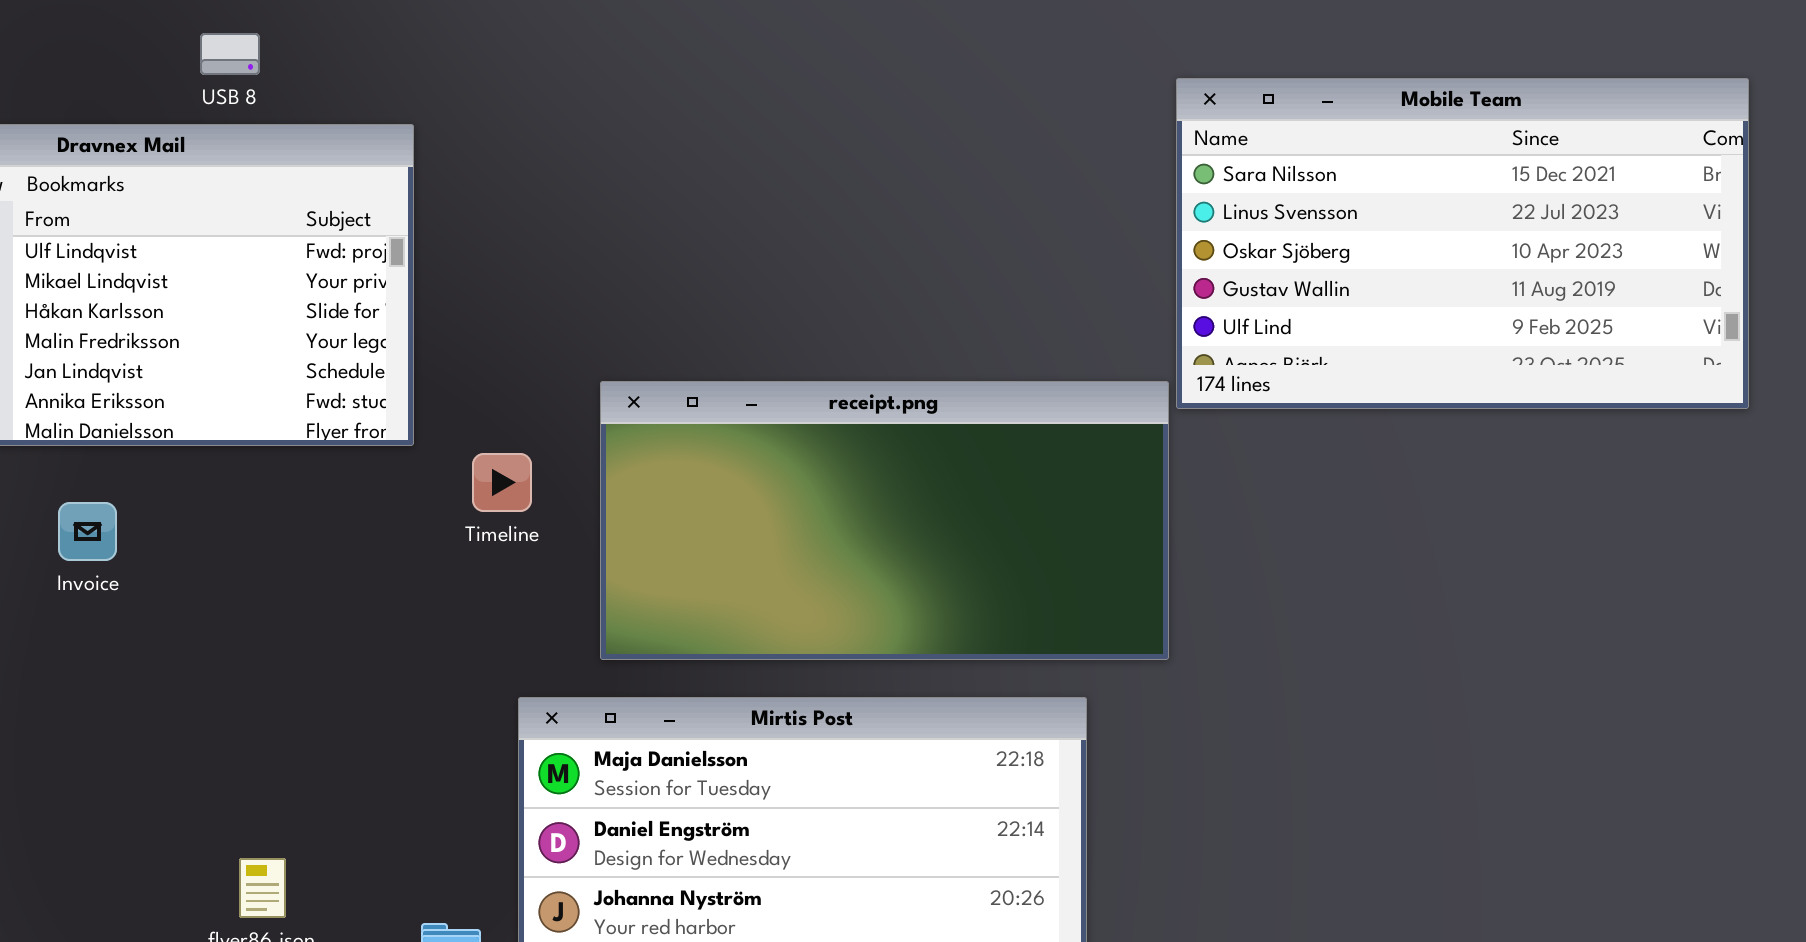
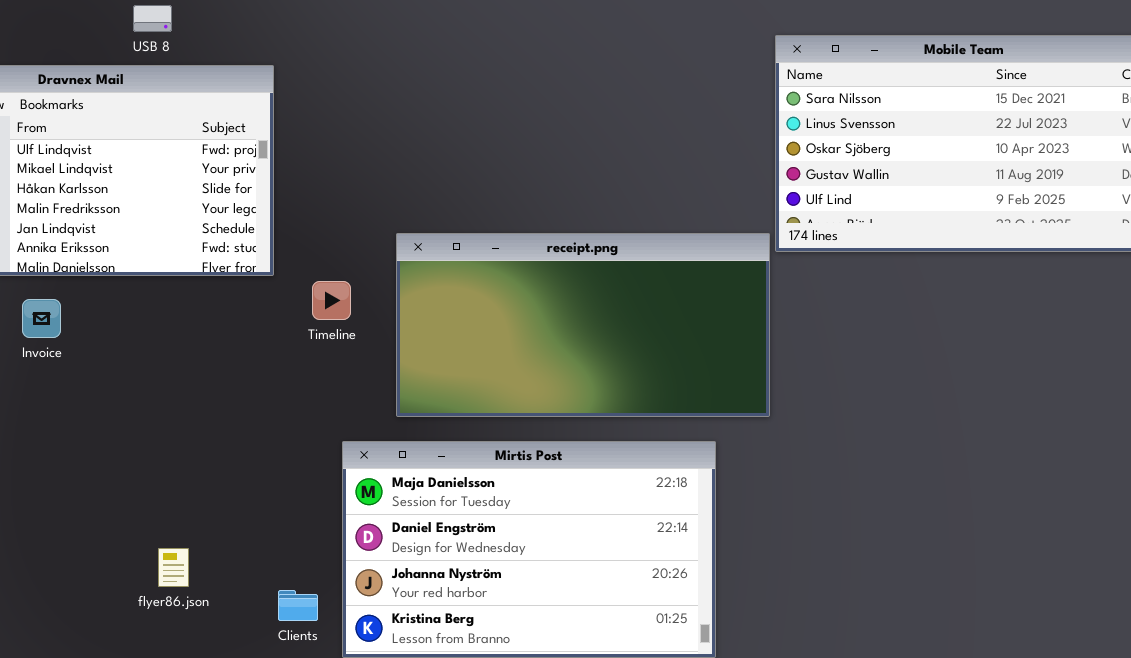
Invoice: [58,502,117,561] -> [22,299,61,338], moved

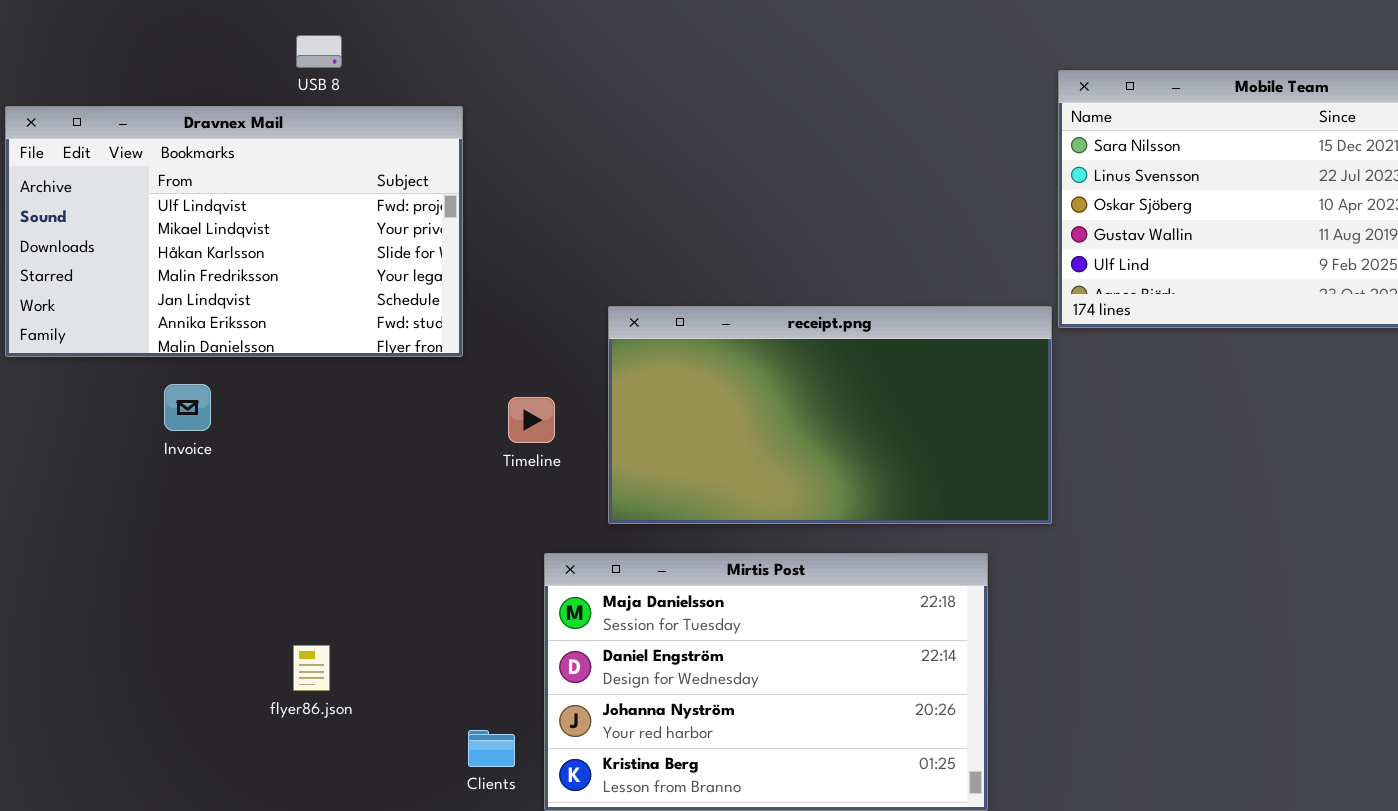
Timeline: [312,281,351,320] -> [508,397,555,443], moved
flyer86.json: [158,548,189,587] -> [293,645,330,691], moved

